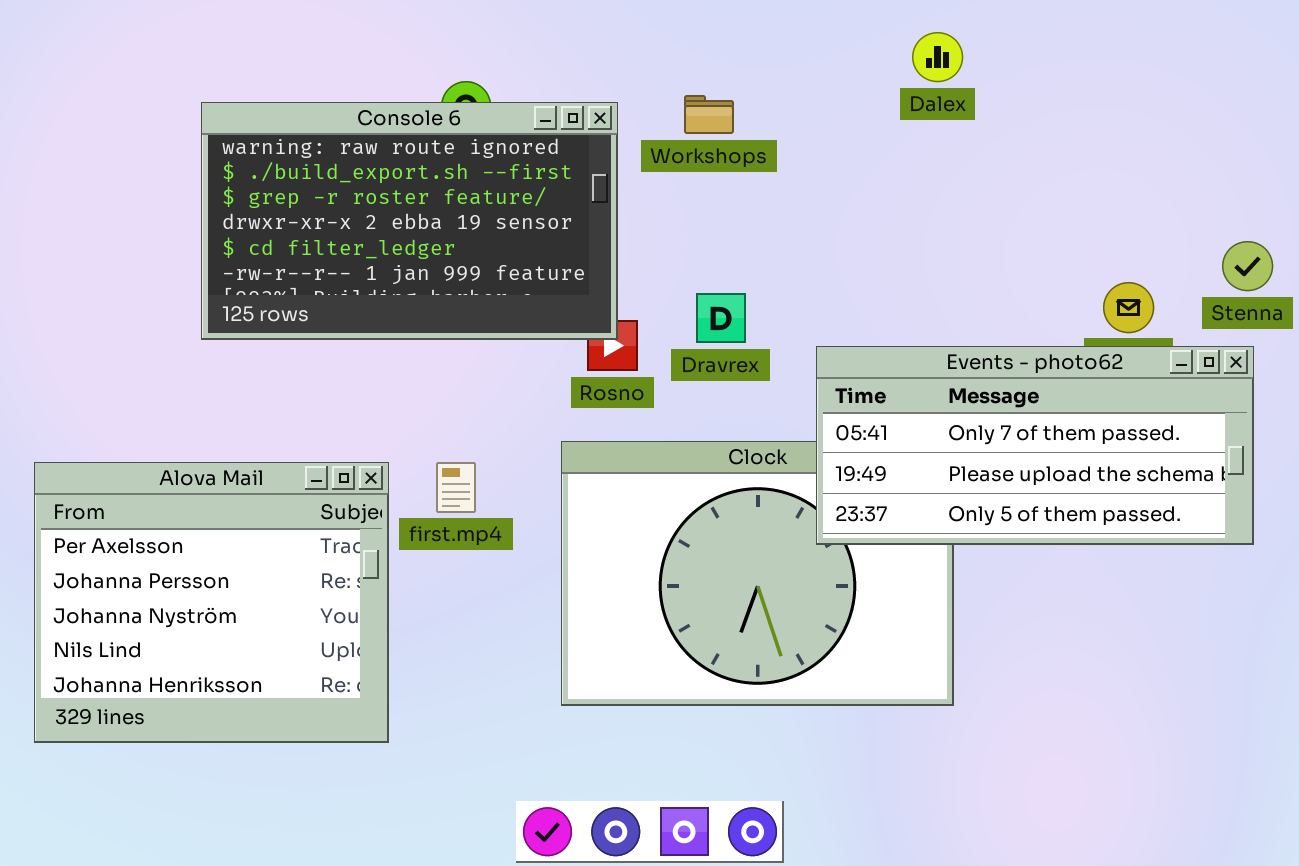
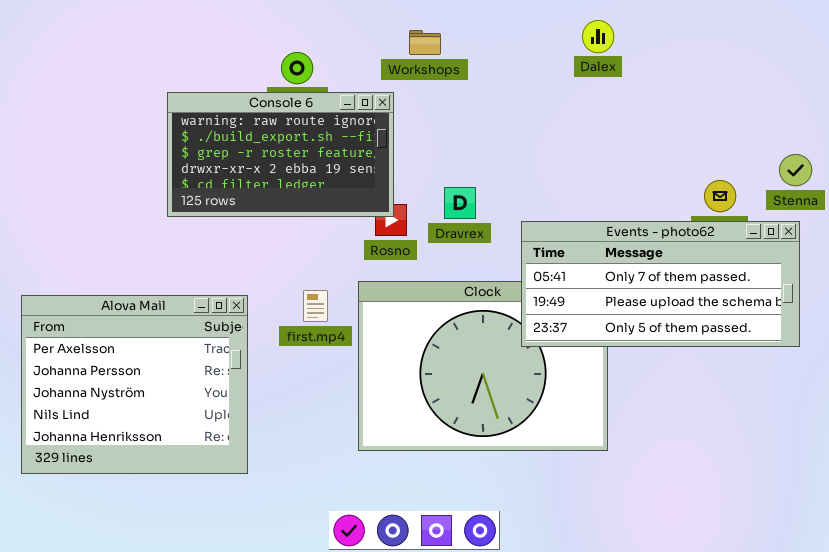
Workshops: [684,95,734,134] -> [409,30,441,55], moved
Console 6: [201,102,618,340] -> [167,92,394,217], resized
first.mp4: [436,462,476,513] -> [303,290,328,322], moved

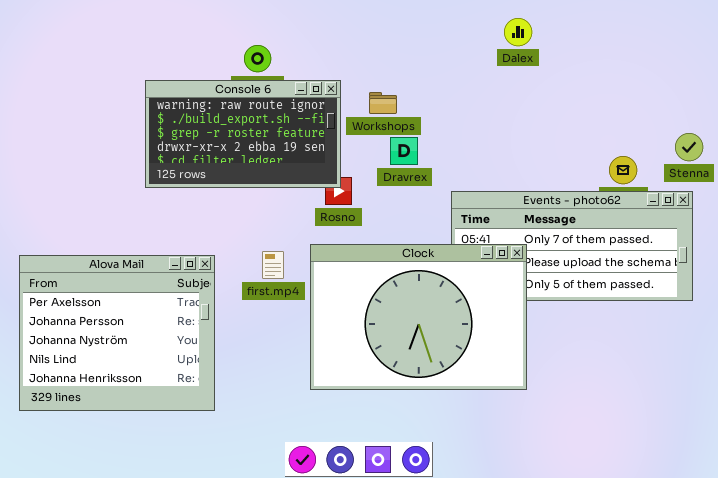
Workshops: [409,30,441,55] -> [369,92,397,114], moved
Dravrex: [444,187,476,219] -> [390,137,418,165], moved
Clock: [358,281,608,451] -> [310,244,527,390], raised

